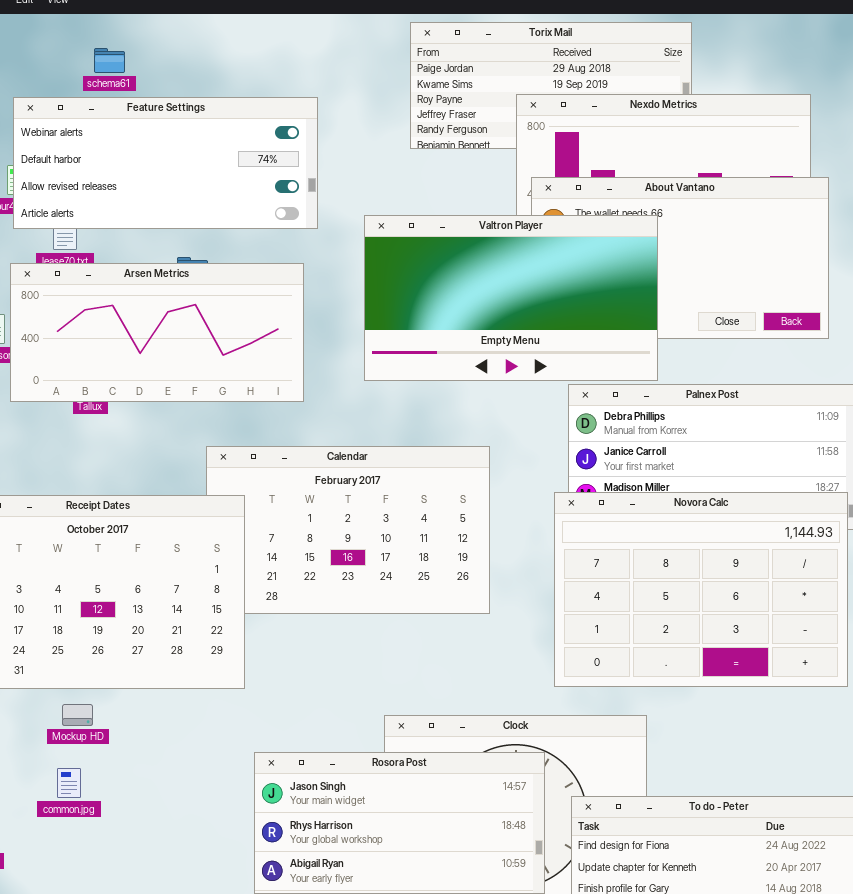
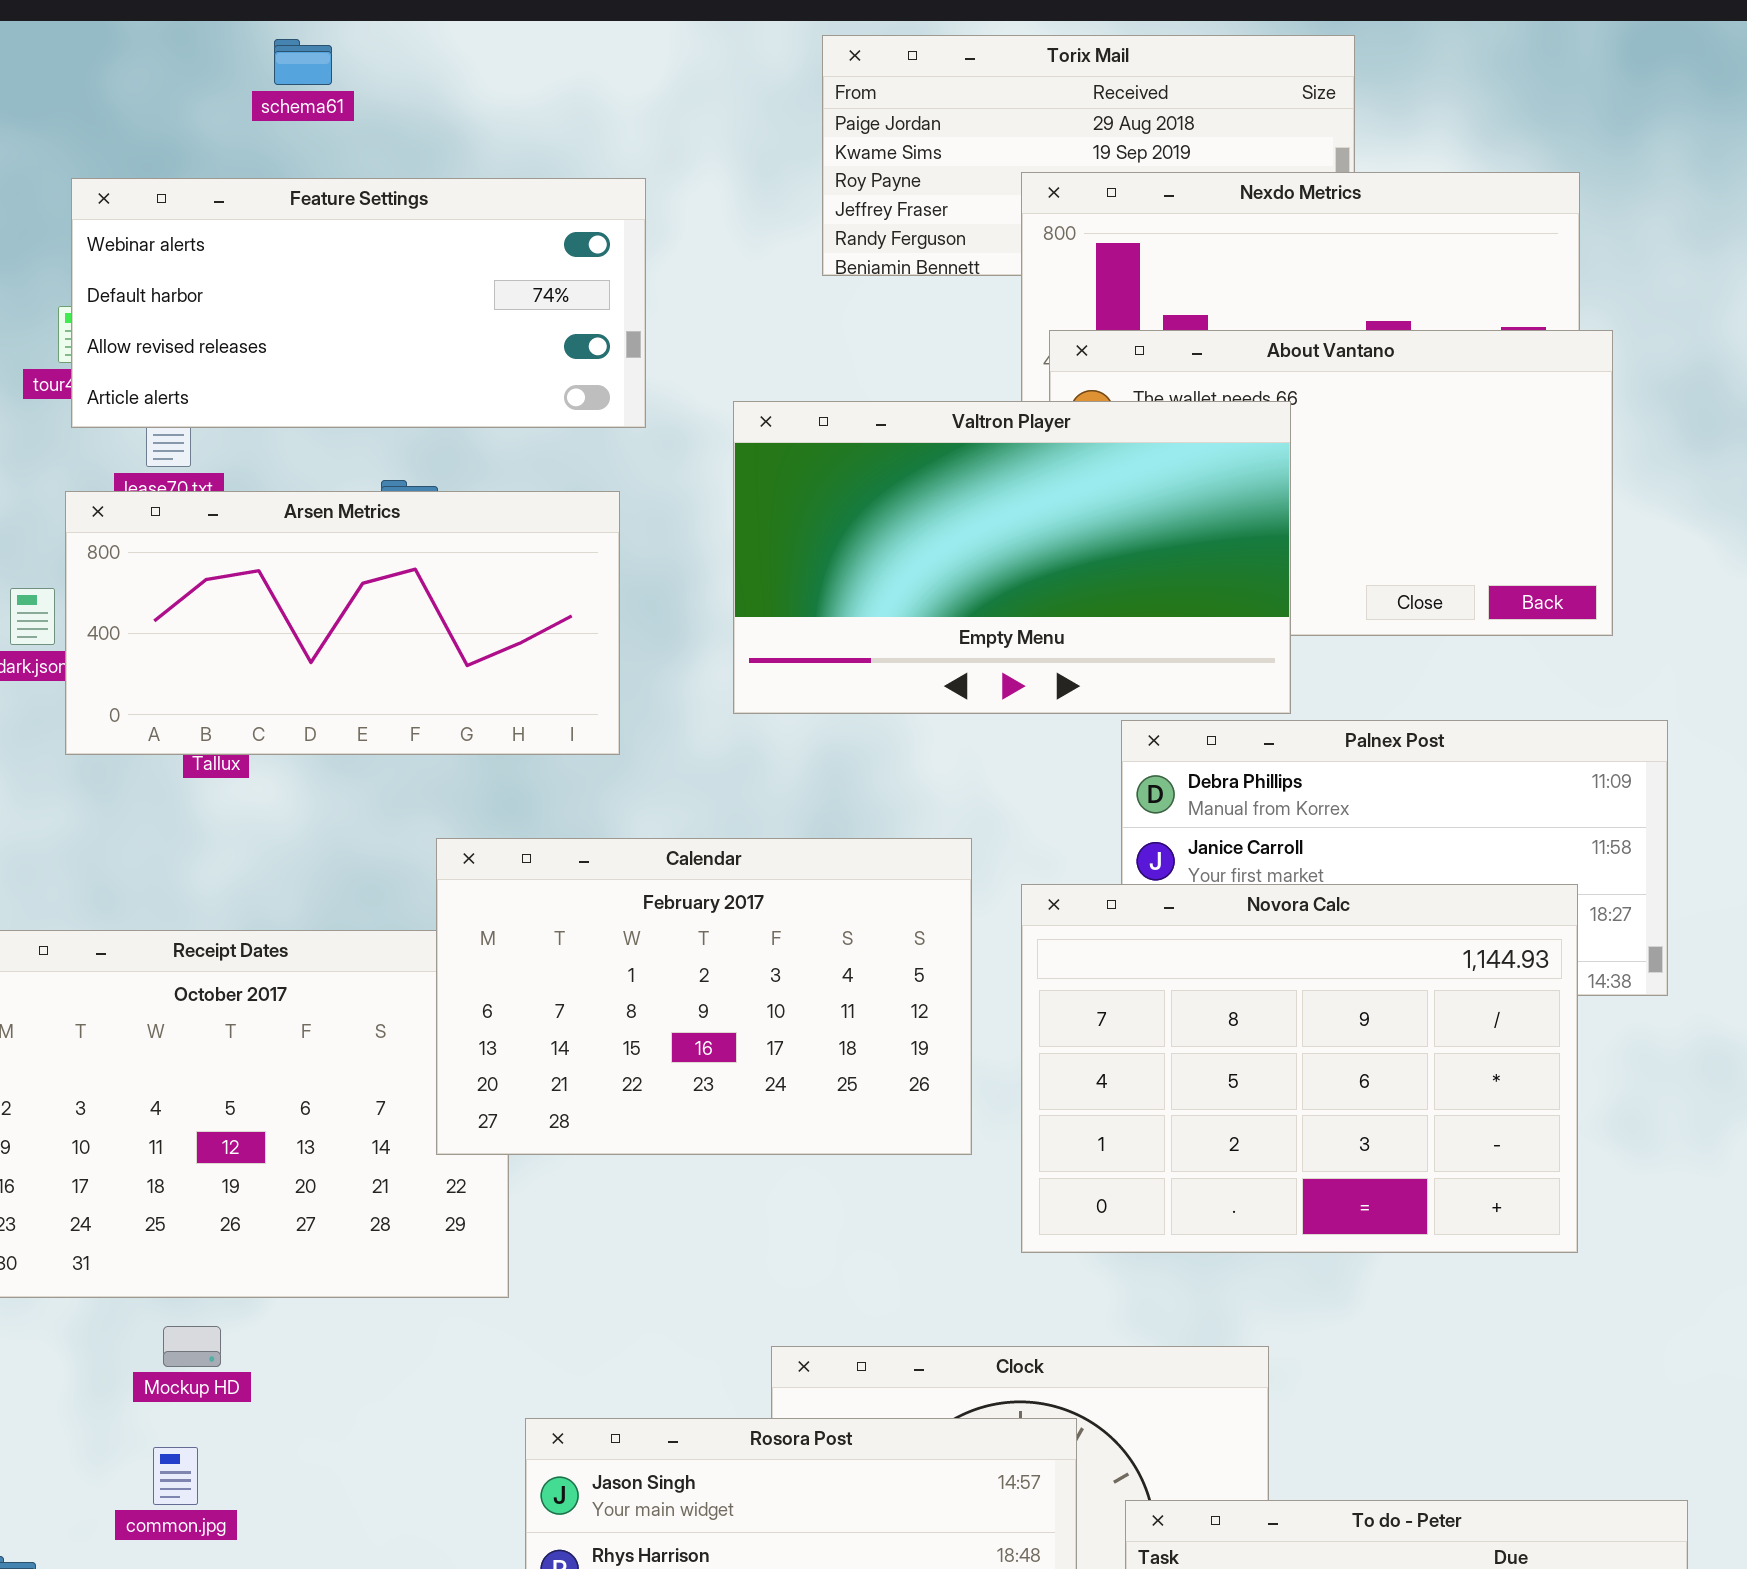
schema61: [94,48,125,73] -> [274,39,332,85], moved
Calendar: [206,446,490,614] -> [436,838,972,1155], raised
Novora Calc: [554,492,848,687] -> [1021,884,1578,1253], moved

